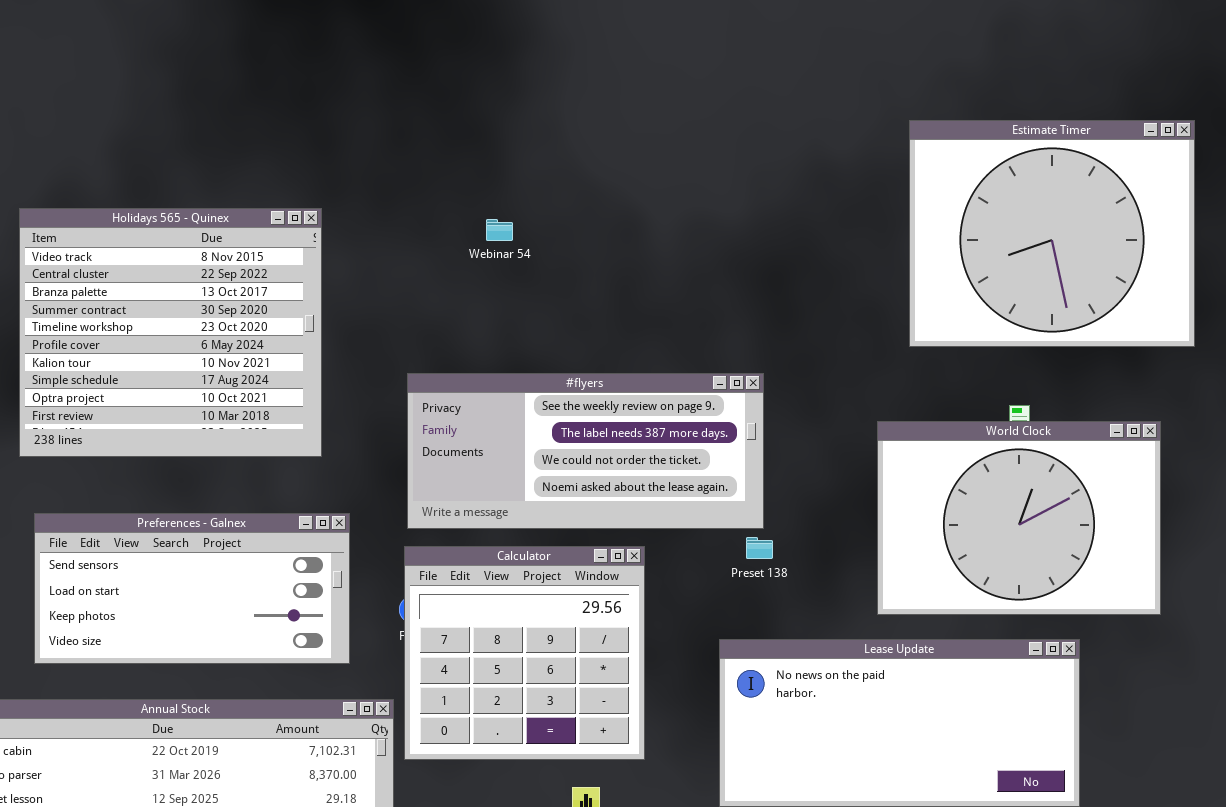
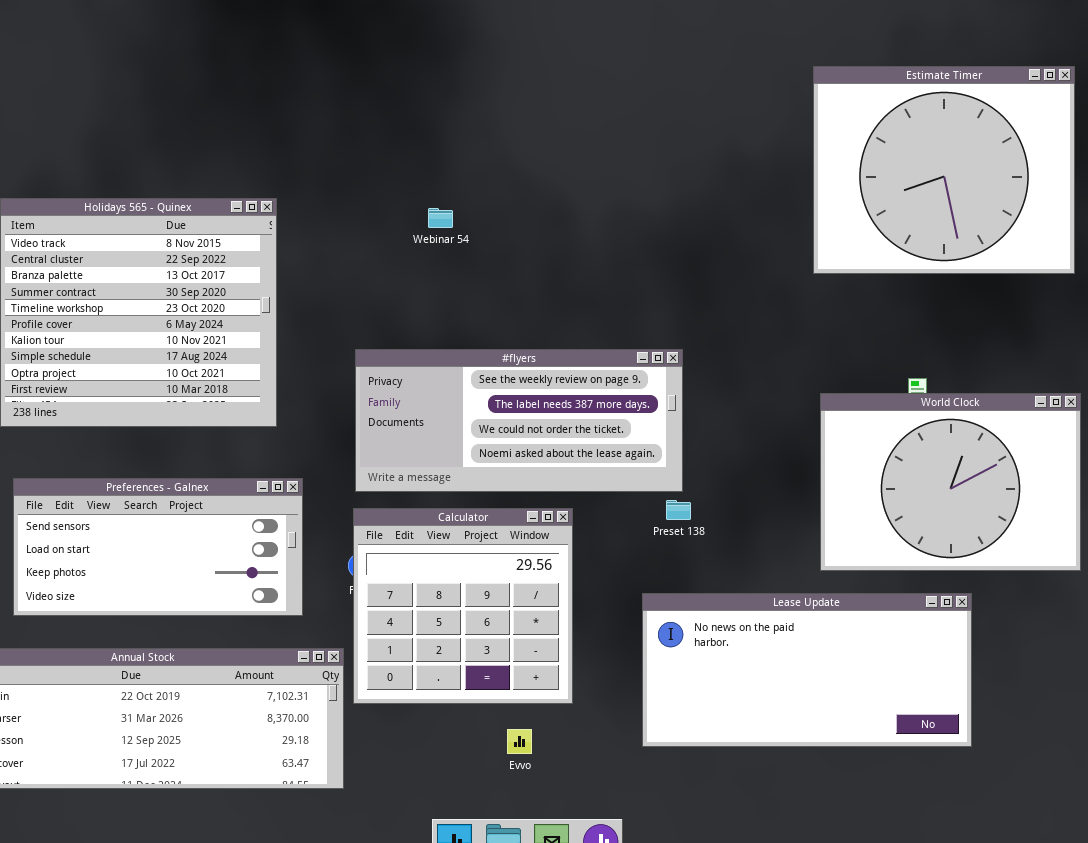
Estimate Timer: [909,120,1195,347] -> [813,66,1075,274], moved
World Clock: [877,421,1161,615] -> [820,393,1081,571], moved

